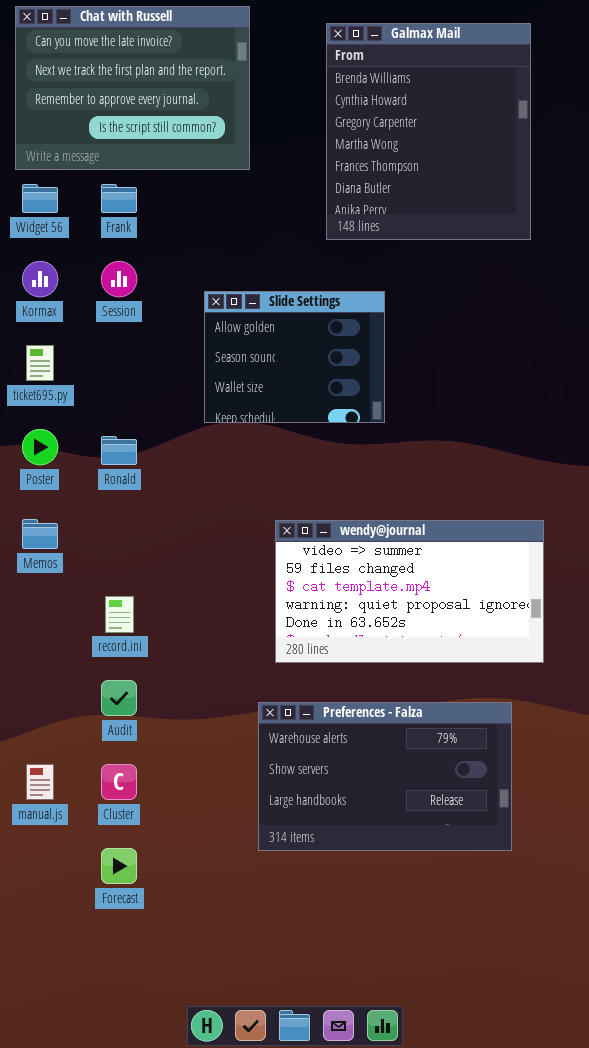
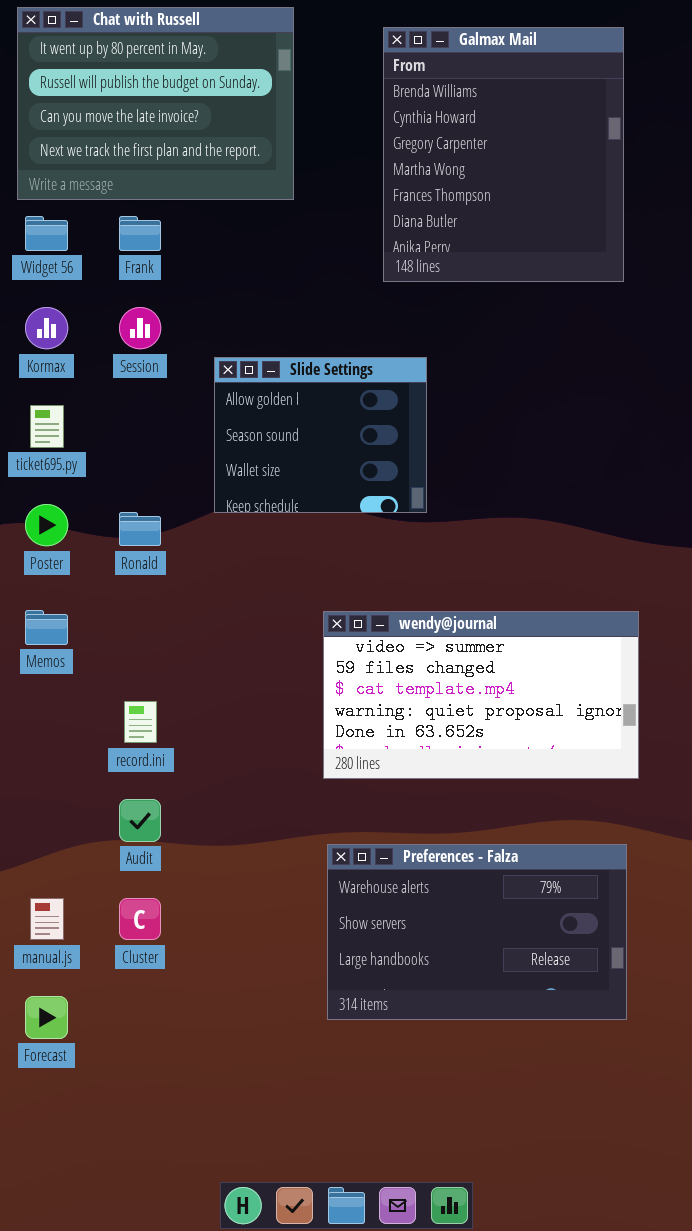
Chat with Russell: [15,6,250,170] -> [17,7,294,200], scrolled up 2 rows
Slide Settings: [204,291,385,423] -> [214,357,427,513], moved
Preferences - Falza: [258,702,512,851] -> [327,844,627,1020], moved
Forecast: [101,848,137,884] -> [25,996,68,1039], moved

